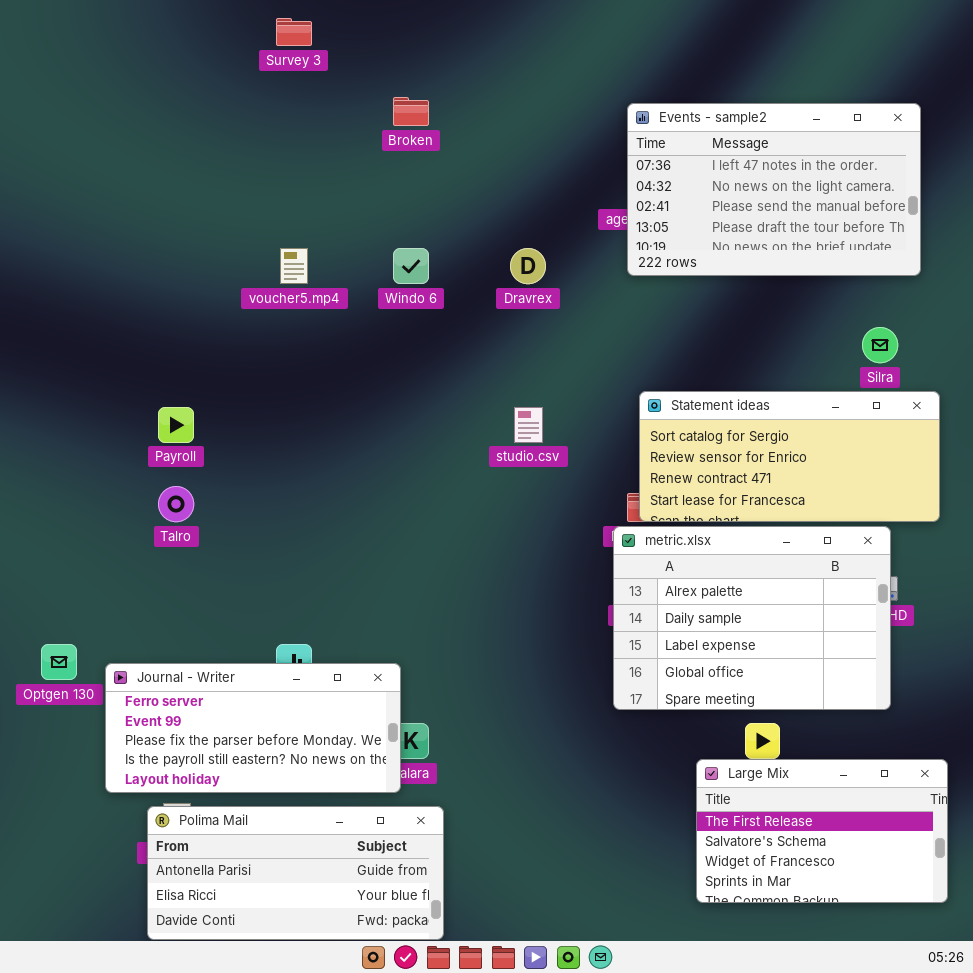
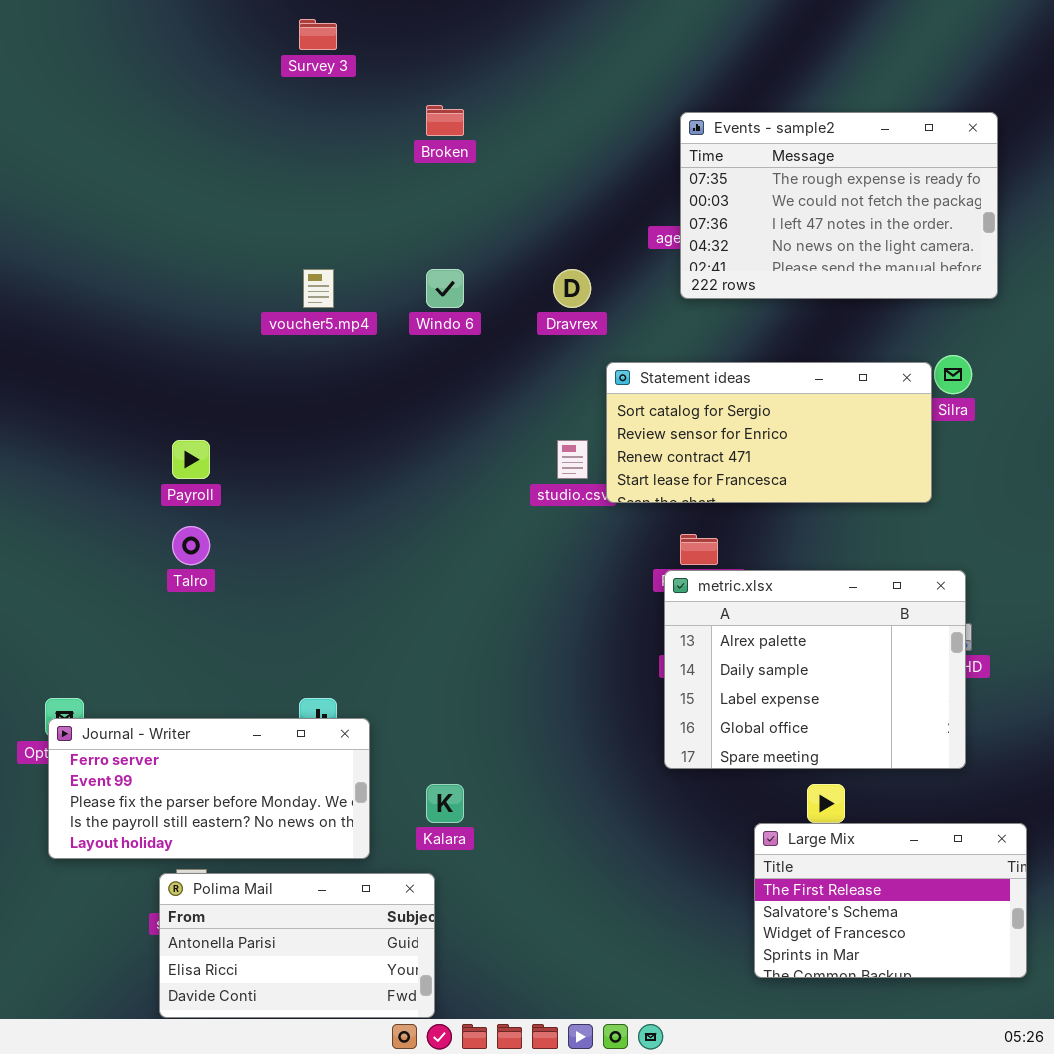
Events - sample2: [627,103,921,276] -> [680,112,998,299], scrolled up 2 rows
Statement ideas: [639,391,940,522] -> [606,362,932,503], moved
Journal - Writer: [105,663,401,793] -> [48,718,370,859], moved
Polima Mail: [147,806,444,940] -> [159,873,435,1018], resized

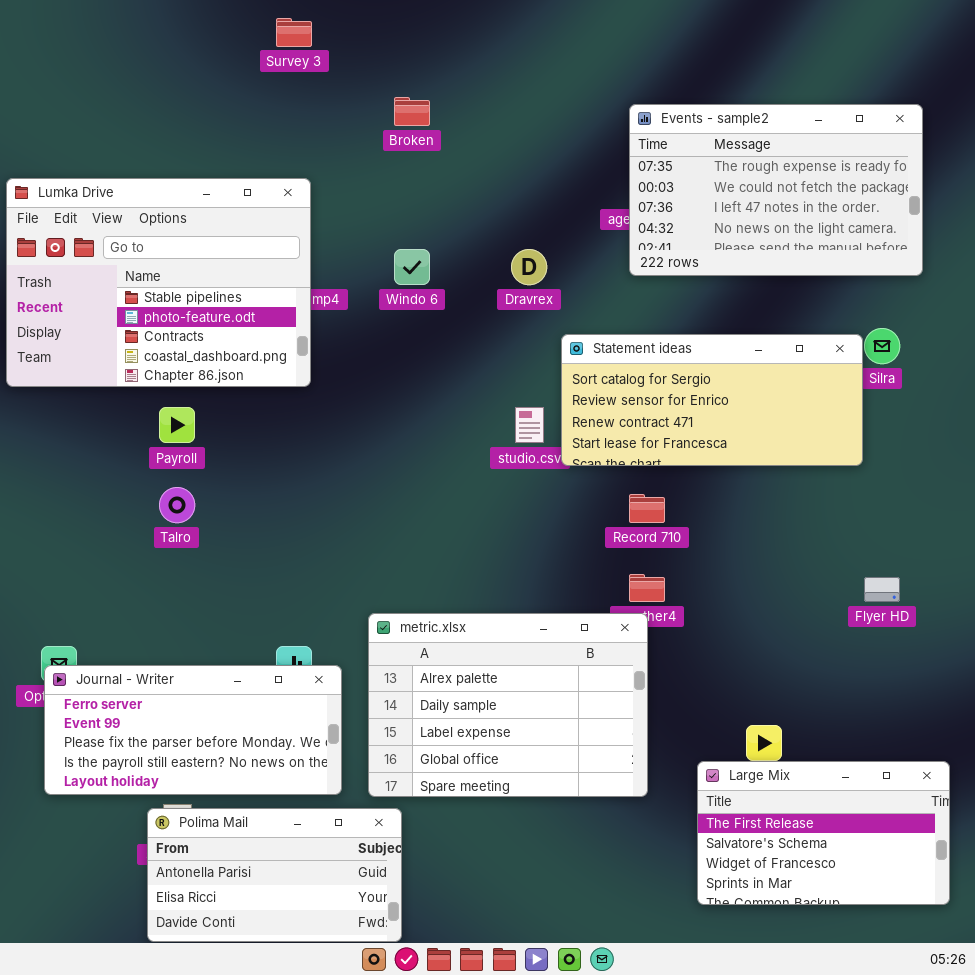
Lumka Drive: none -> [6,178,311,387], opened
metric.xlsx: [664,570,966,769] -> [368,613,648,797], moved

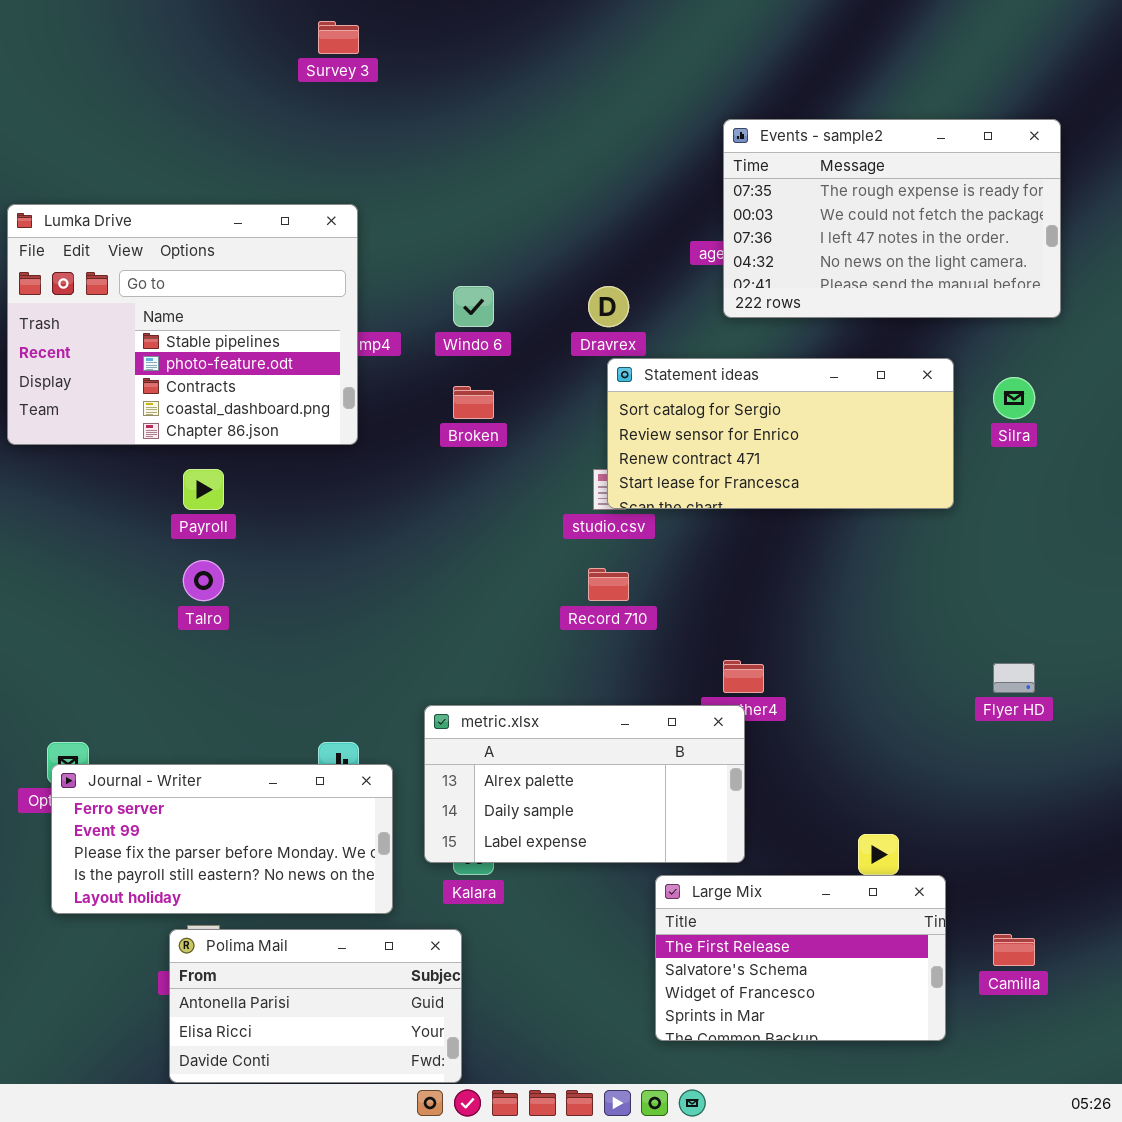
Broken: [394,97,430,126] -> [453,386,494,419], moved
Statement ideas: [561,334,863,466] -> [607,358,954,509], moved
Record 710: [629,494,665,523] -> [588,568,629,601], moved
metric.xlsx: [368,613,648,797] -> [424,705,745,863], resized
Large Mix: [697,761,950,905] -> [655,875,946,1041], moved

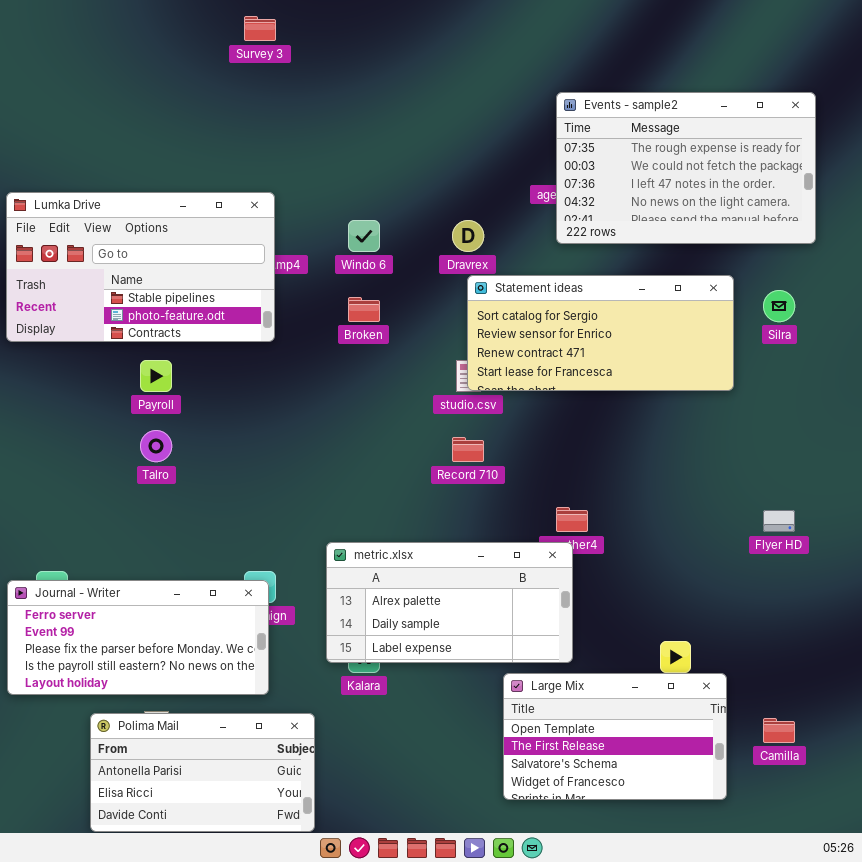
Lumka Drive: [7,204,358,445] -> [6,192,275,342], resized
Journal - Writer: [51,764,393,914] -> [7,580,269,695], moved
Large Mix: [655,875,946,1041] -> [503,673,727,800], scrolled up 1 row
Polima Mail: [169,929,462,1083] -> [90,713,315,832], moved

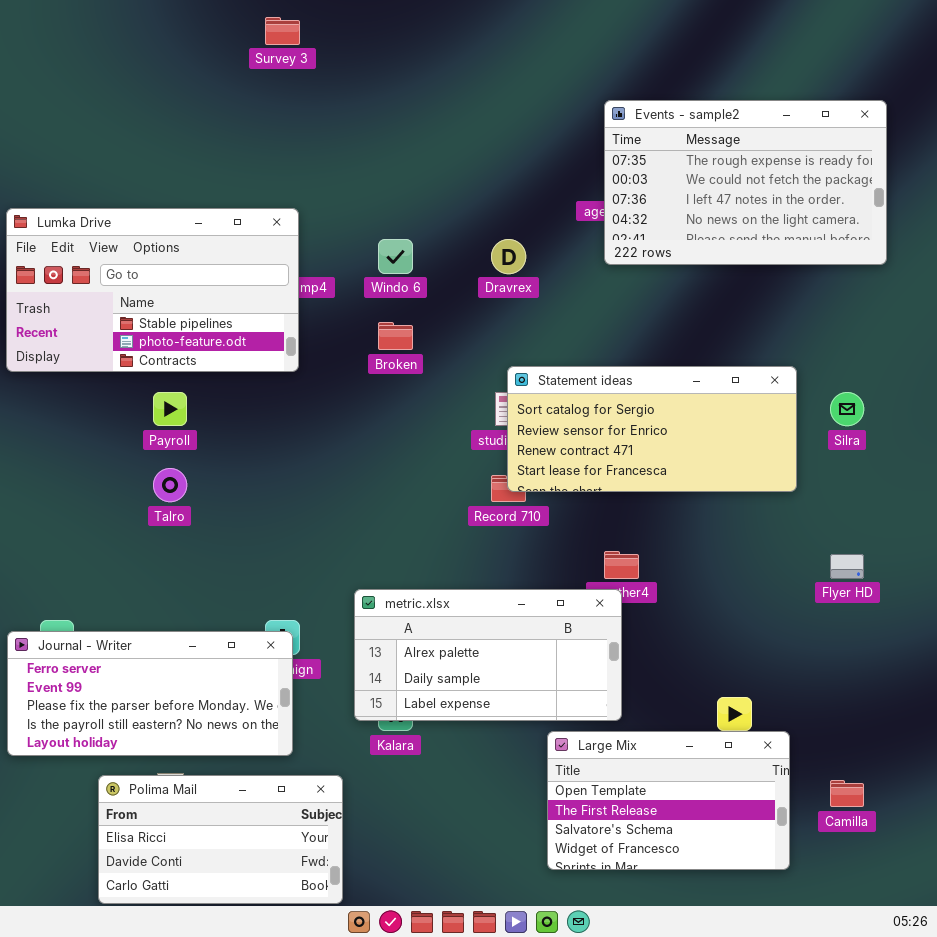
Statement ideas: [467,275,734,391] -> [507,366,797,492], moved
Silra: [763,290,795,322] -> [830,392,864,426], moved
Polima Mail: [90,713,315,832] -> [98,775,343,904], scrolled down 1 row

